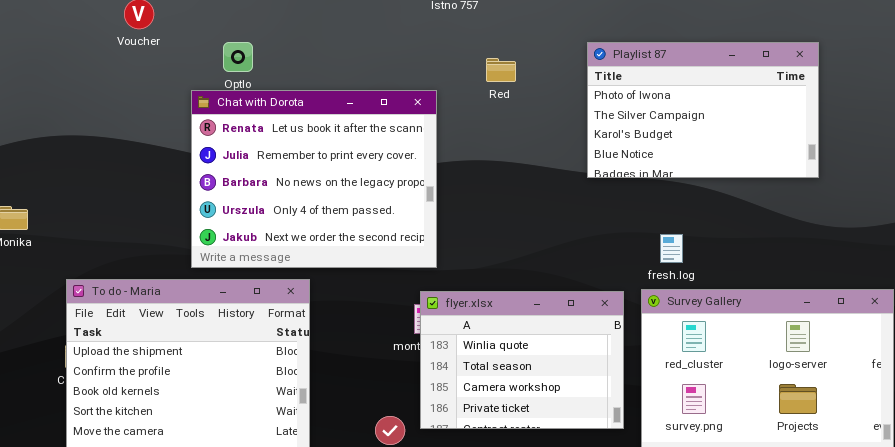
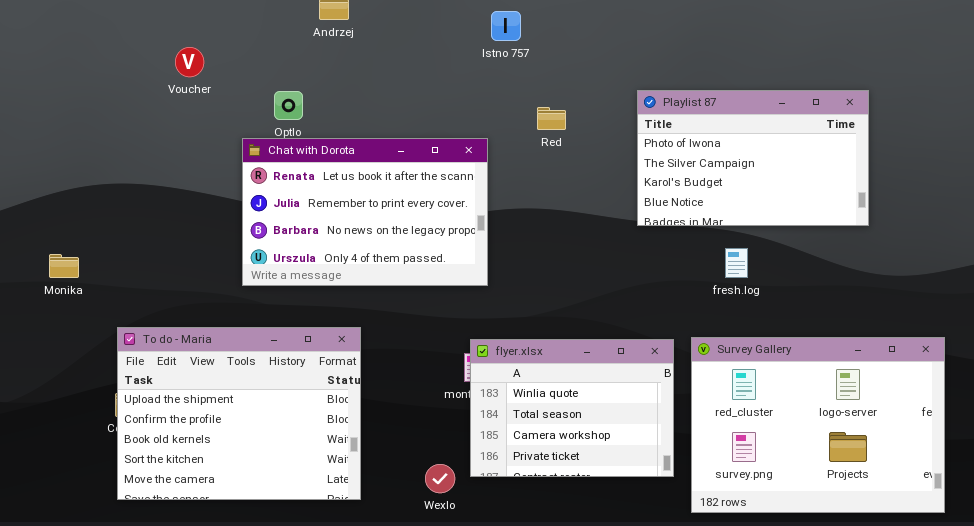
Chat with Dorota: [191,90,437,268] -> [242,138,488,286], resized
fresh.log: [660,234,683,263] -> [725,248,748,278], moved

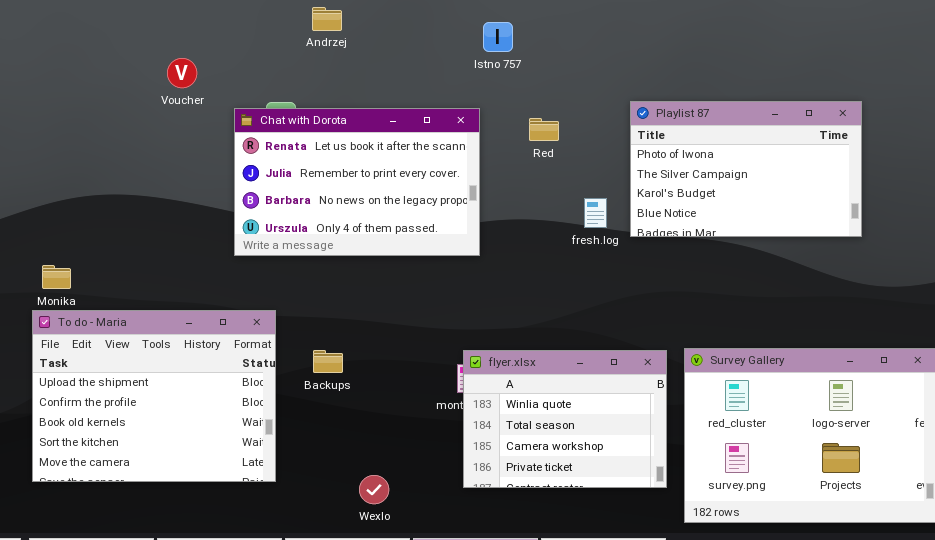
Chat with Dorota: [242,138,488,286] -> [234,108,480,256], moved
fresh.log: [725,248,748,278] -> [584,198,607,228], moved
To do - Maria: [117,327,361,500] -> [32,310,276,482], moved
Wexlo: [425,464,455,493] -> [359,475,389,504], moved

